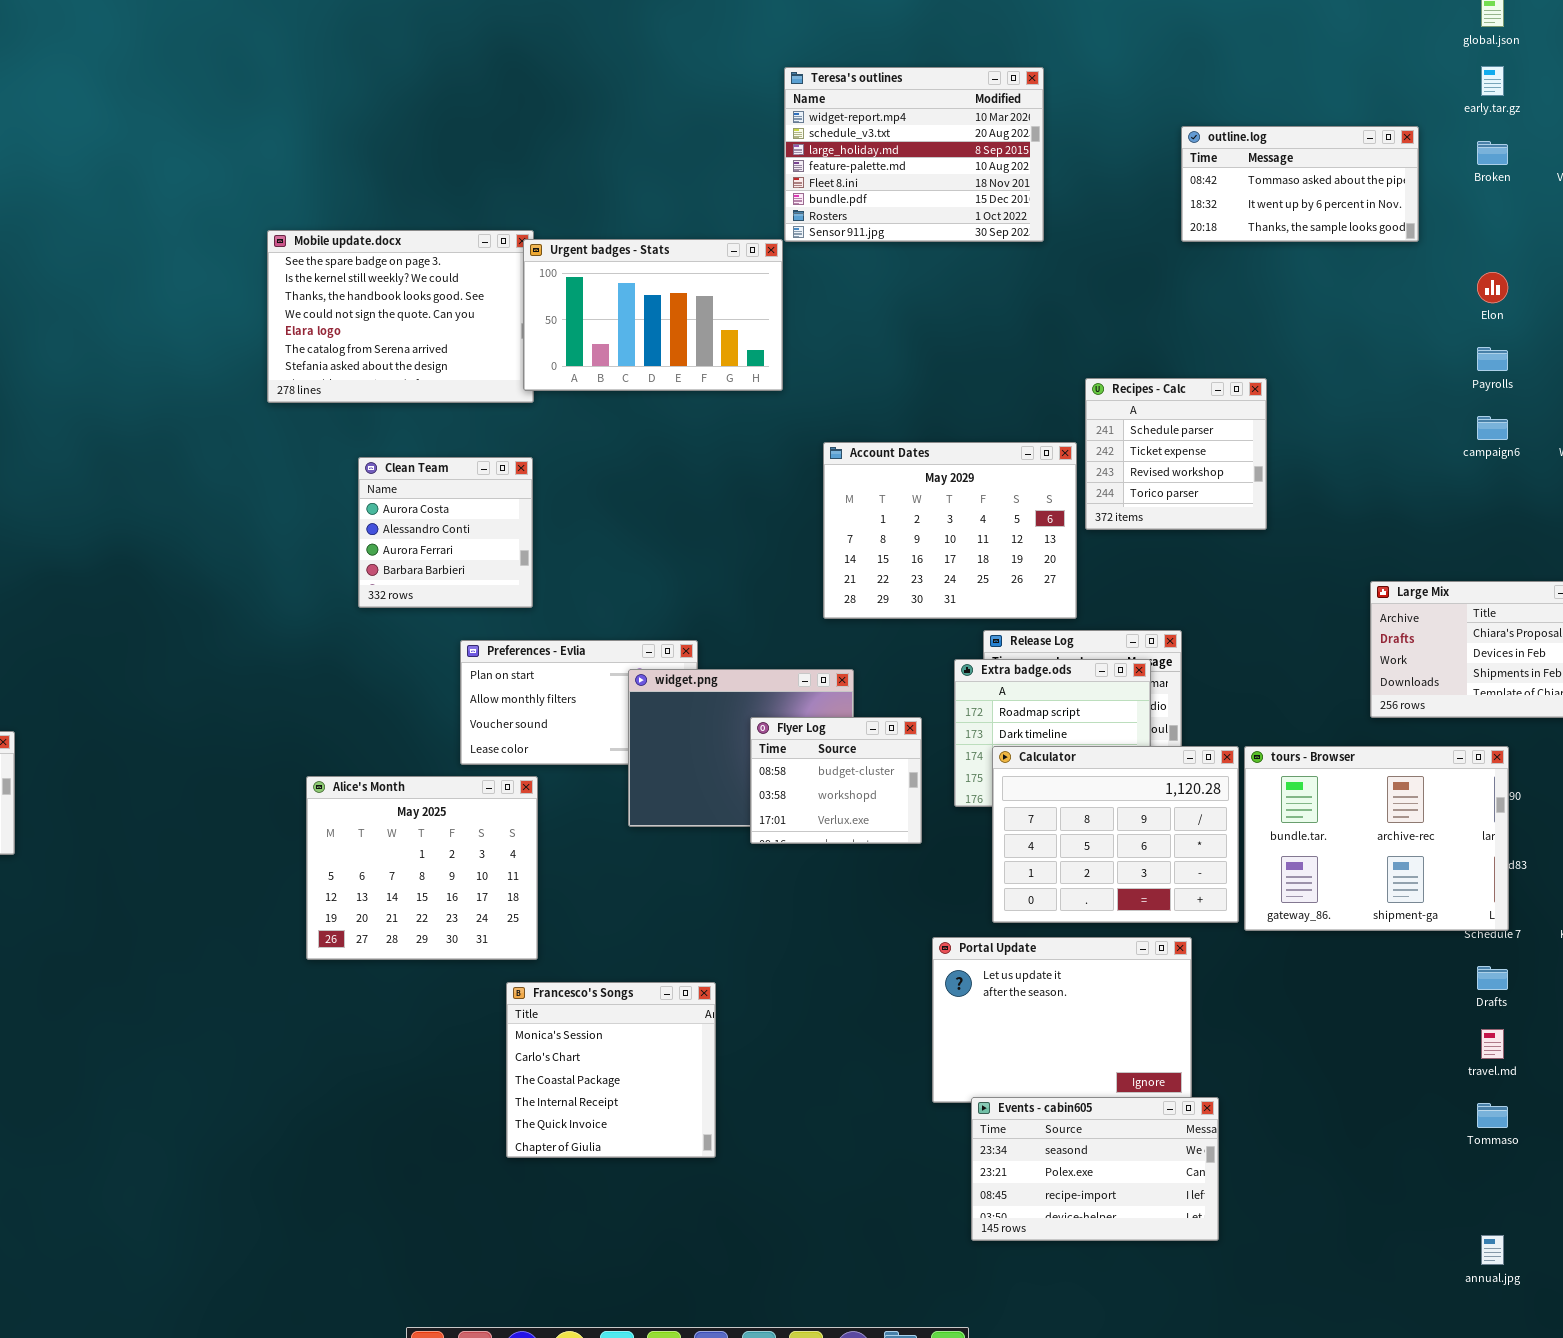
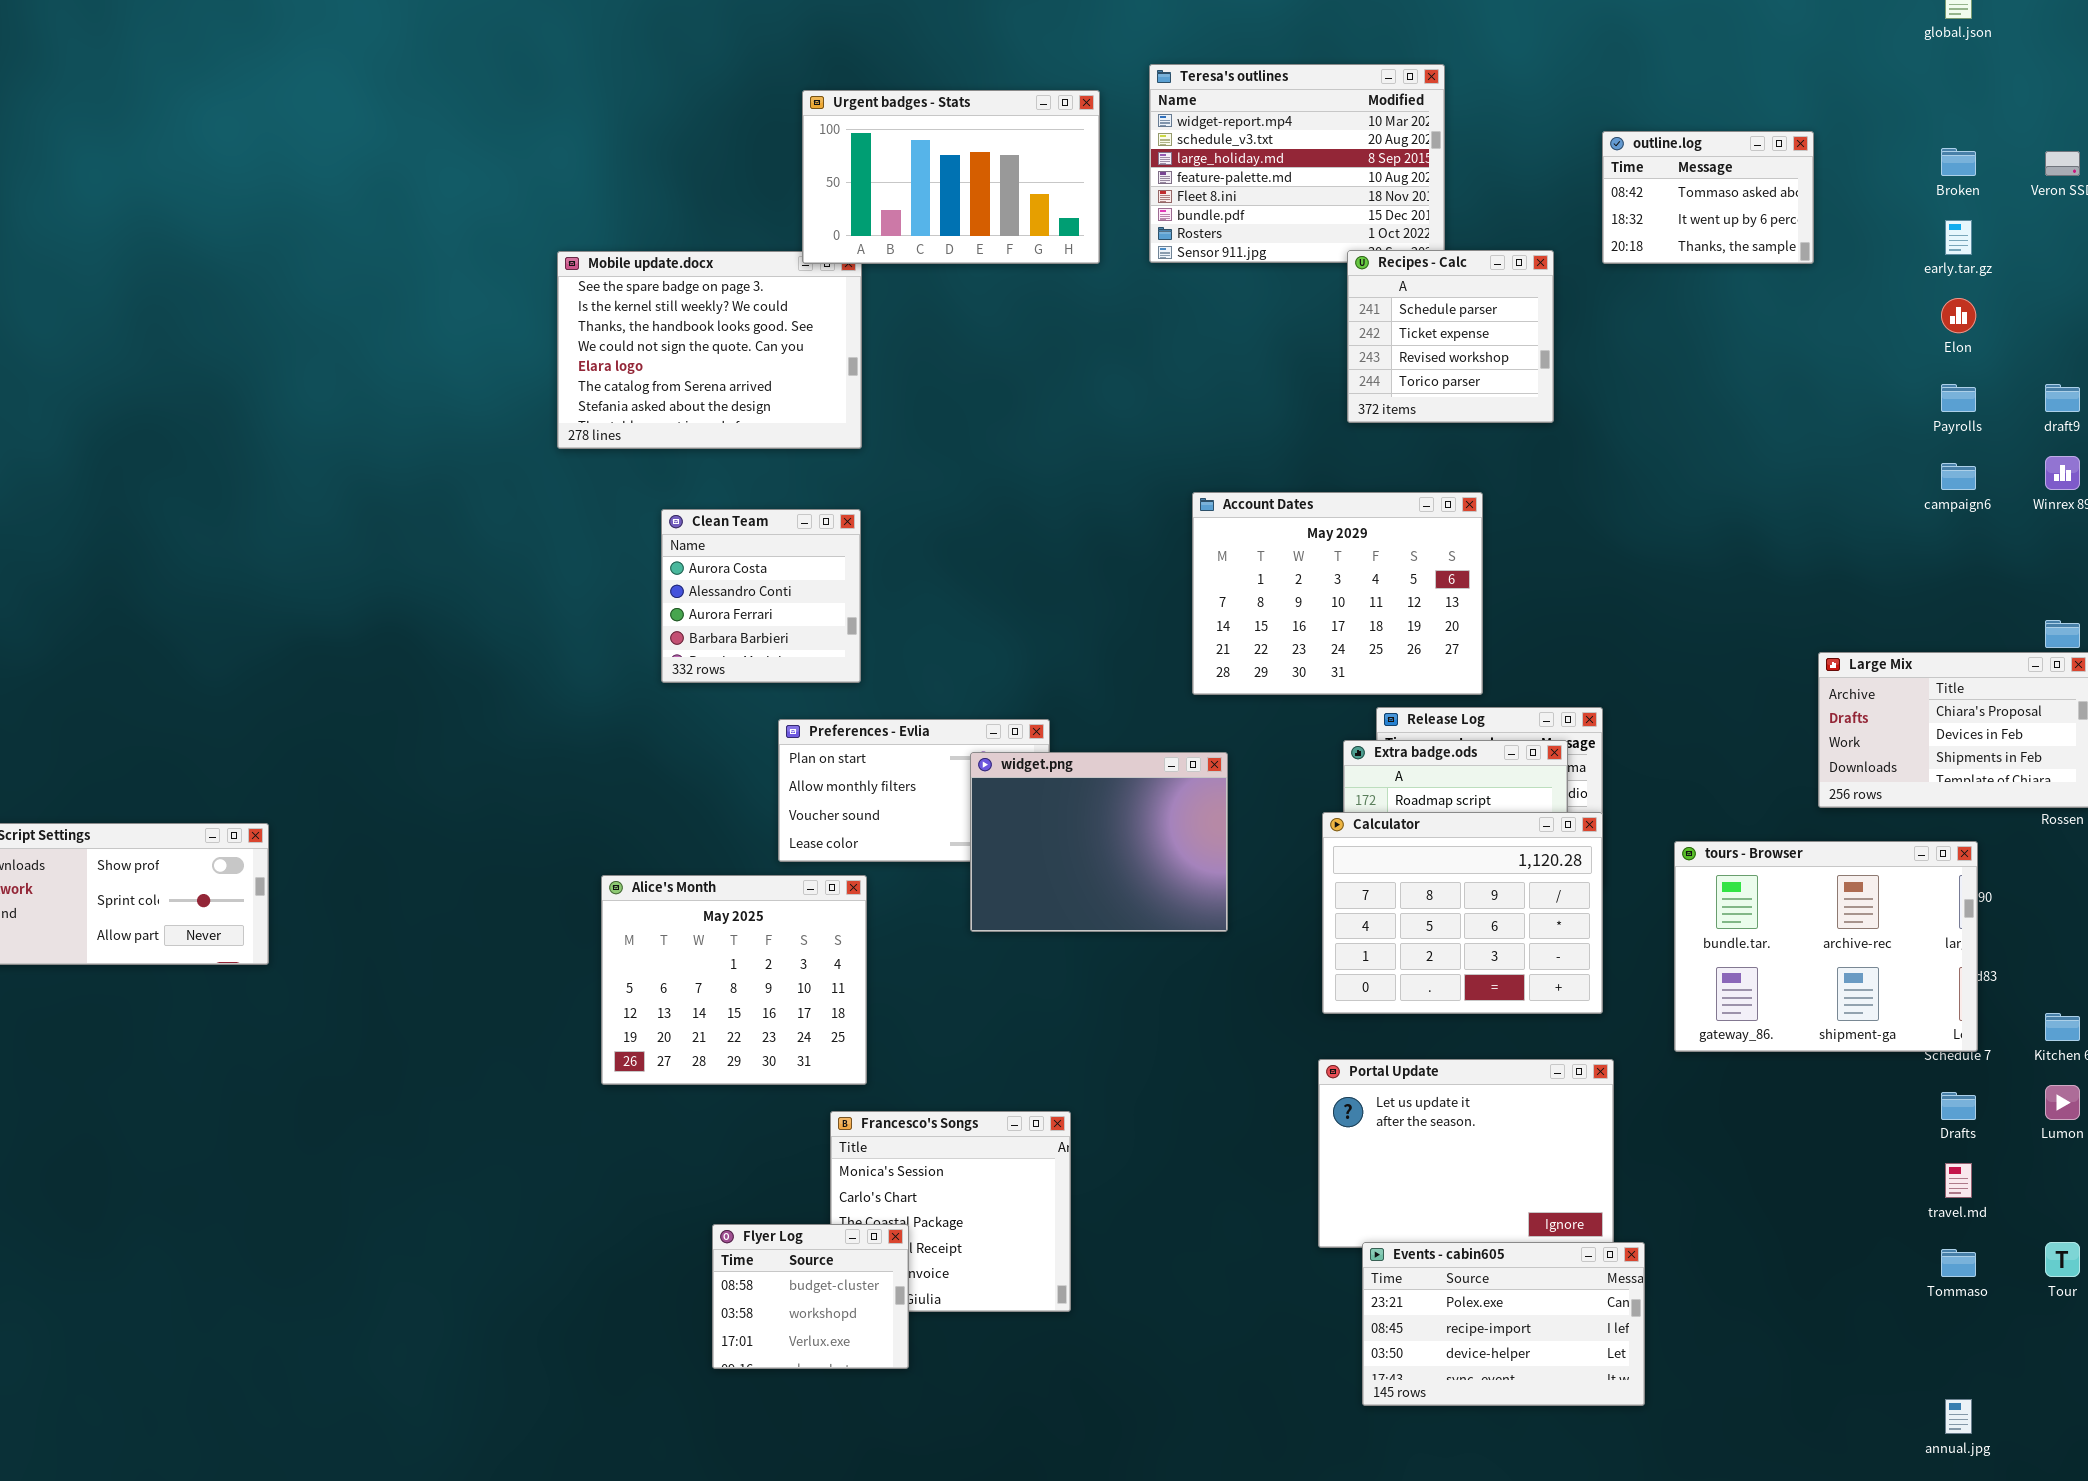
early.tar.gz: [1481,66,1504,96] -> [1945,220,1972,255], moved
outline.log: [1181,126,1419,242] -> [1602,131,1814,264], resized
Urgent badges - Stats: [523,239,783,391] -> [802,90,1100,264], moved
Recipes - Calc: [1085,378,1267,530] -> [1347,250,1554,423], moved
Flyer Log: [750,717,922,844] -> [712,1224,909,1369], moved
Calculator: [992,746,1239,923] -> [1322,812,1603,1014], moved
Events - cabin605: [971,1097,1219,1241] -> [1362,1242,1645,1406], scrolled down 1 row

